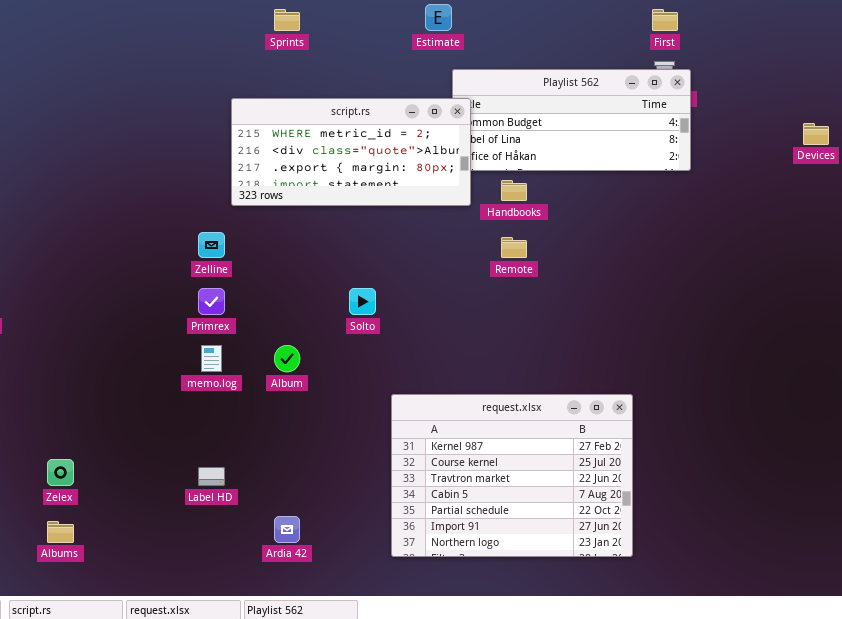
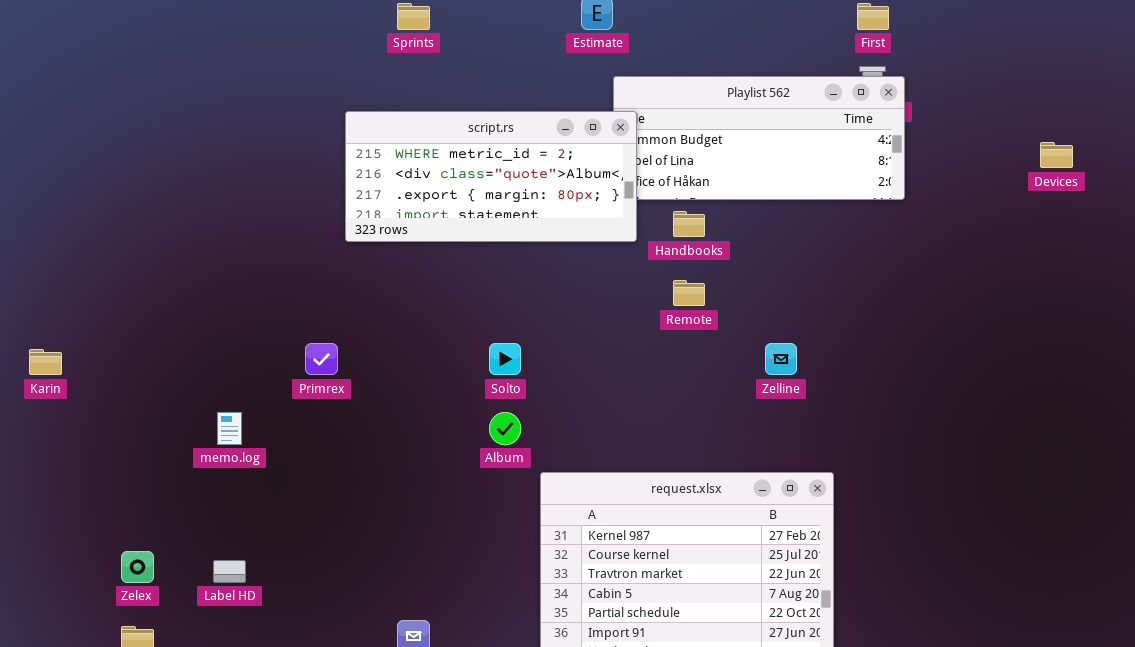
Zelline: [198,232,225,258] -> [765,343,797,375], moved
memo.log: [201,345,222,372] -> [217,412,242,445], moved
Album: [274,345,300,372] -> [489,412,521,445], moved
Label HD: [198,467,225,486] -> [213,560,246,583], moved

